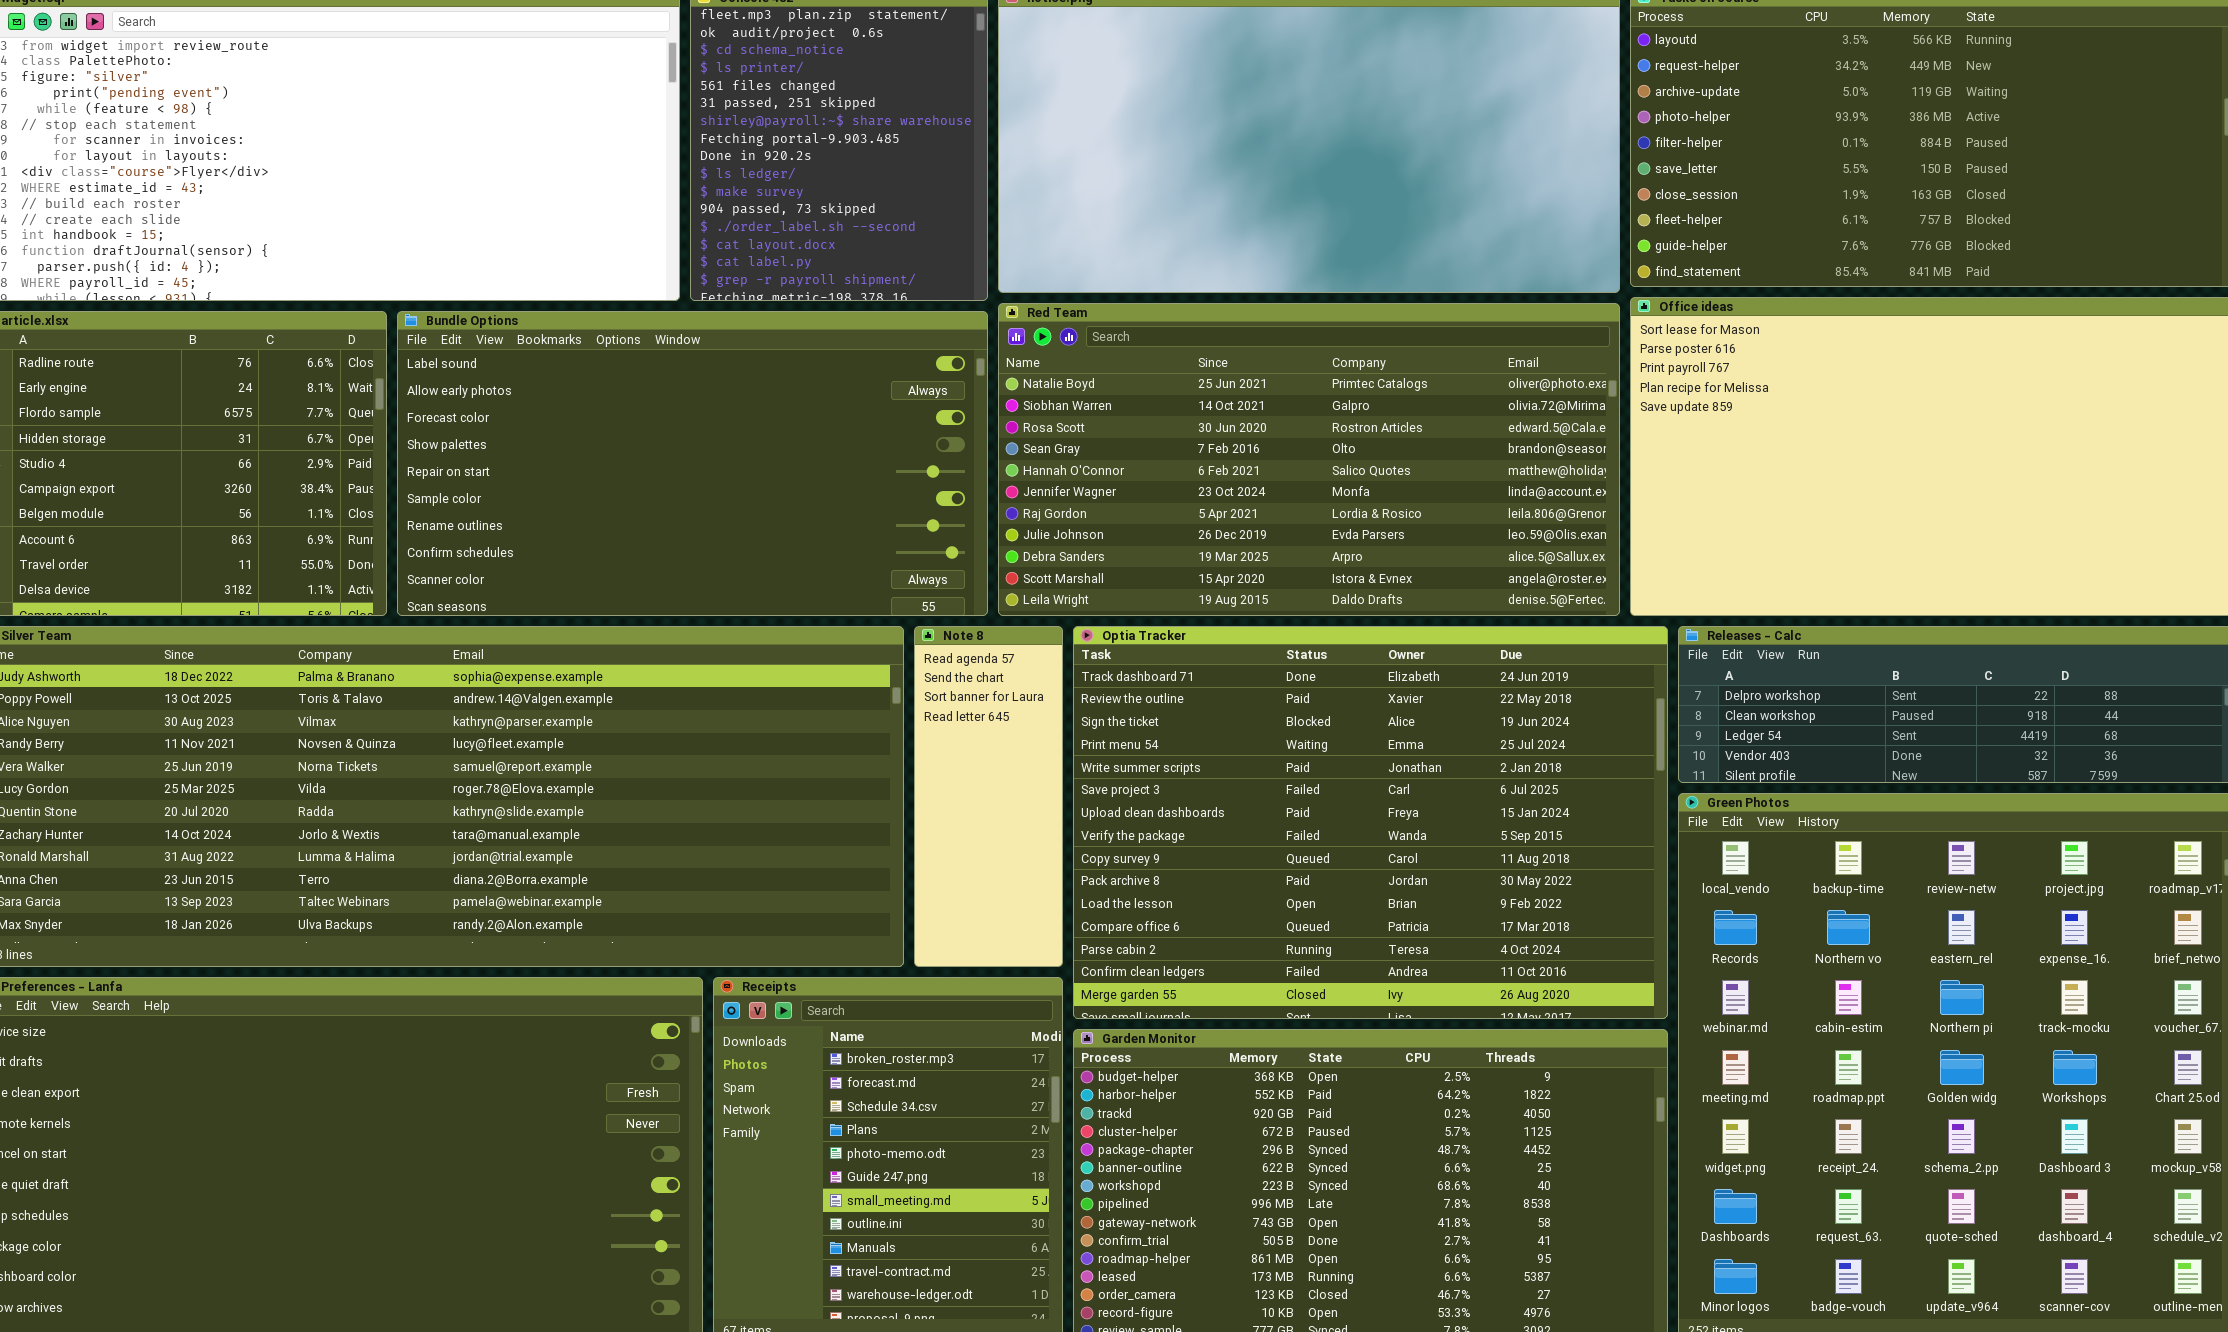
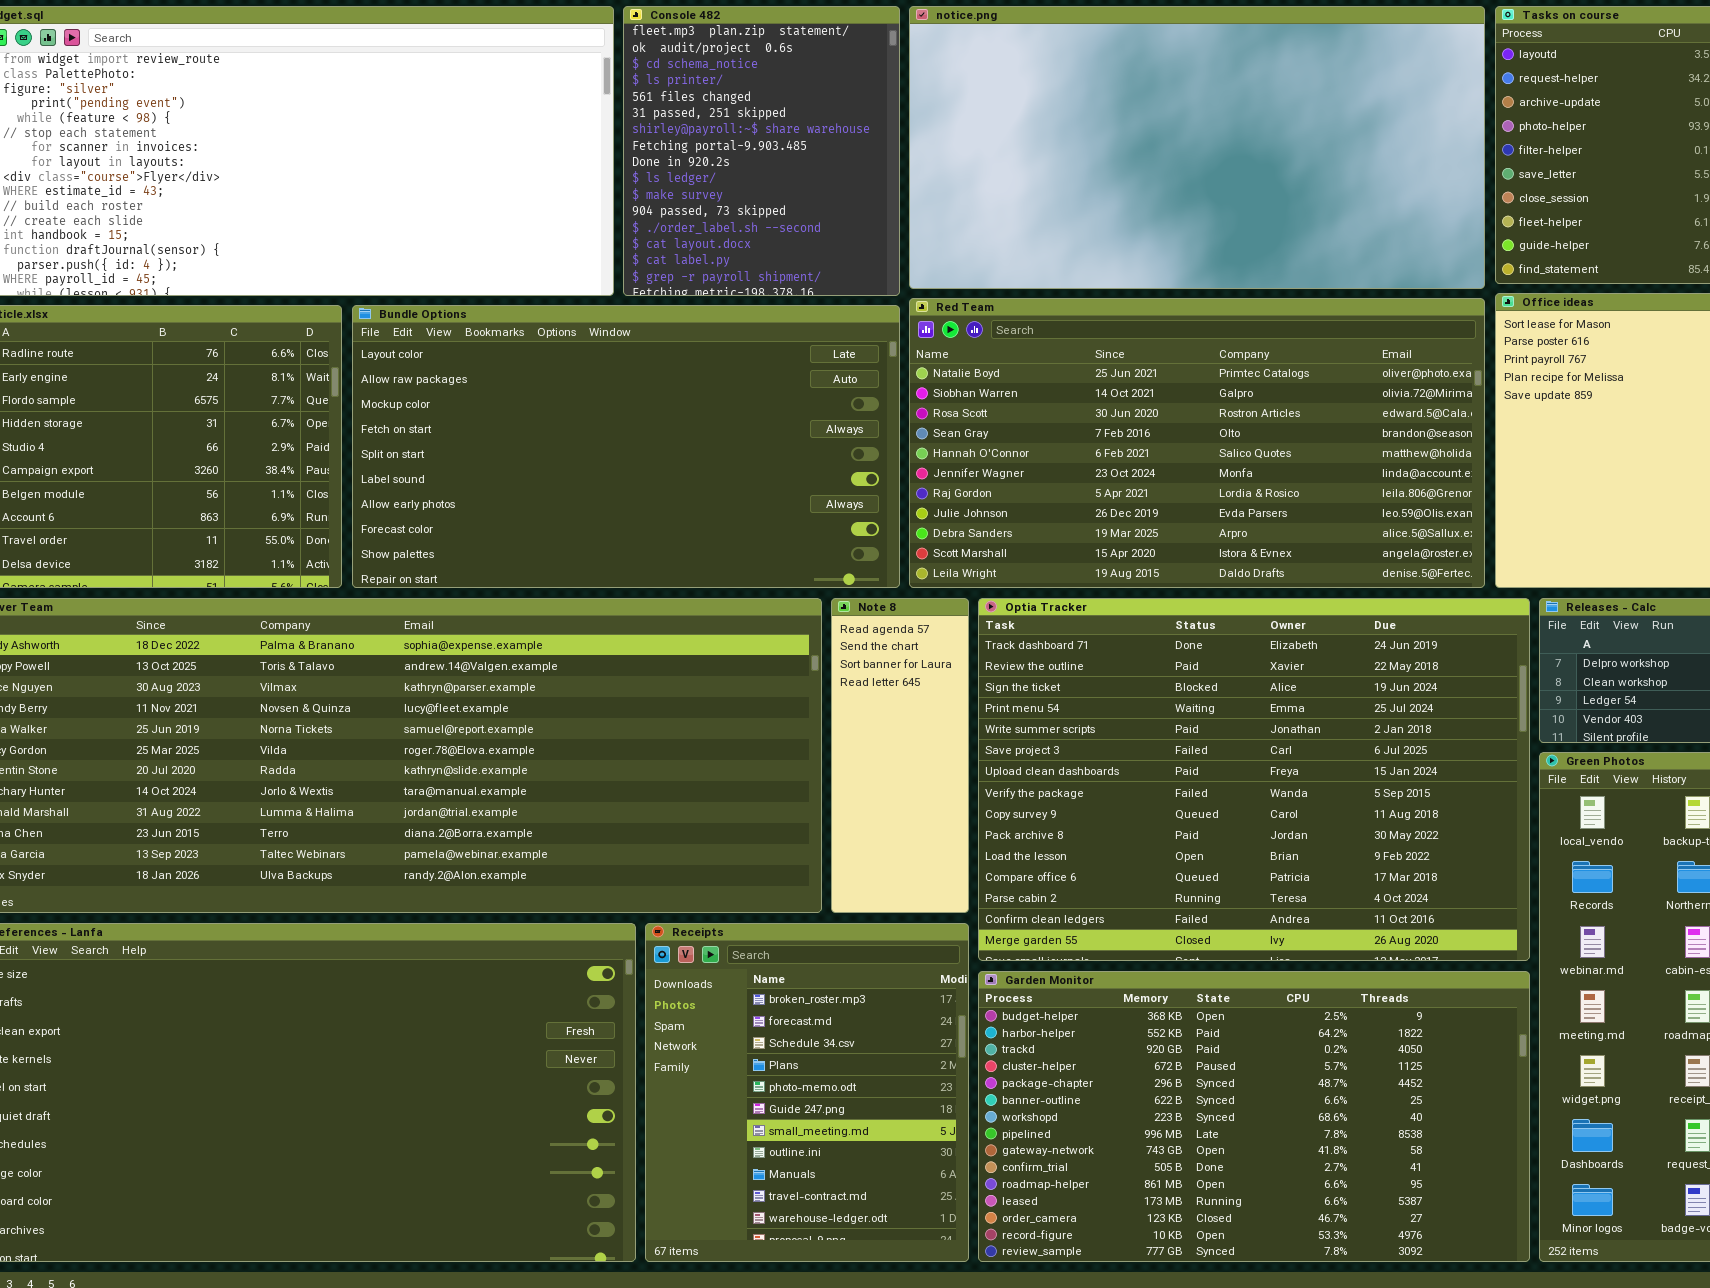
Bundle Options: [397,311,988,616] -> [352,305,900,588], scrolled up 5 rows

